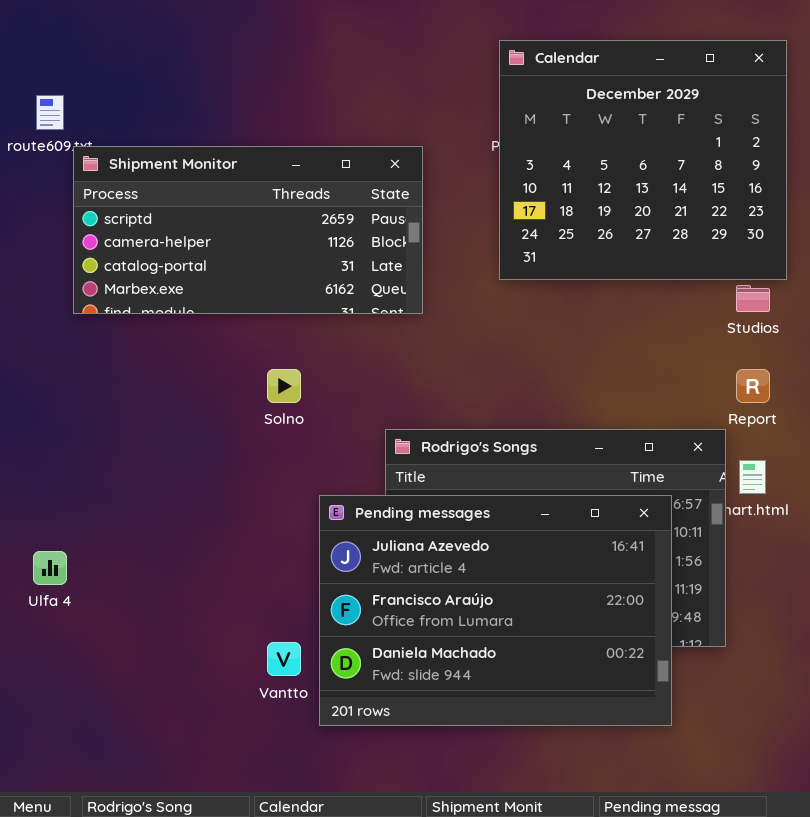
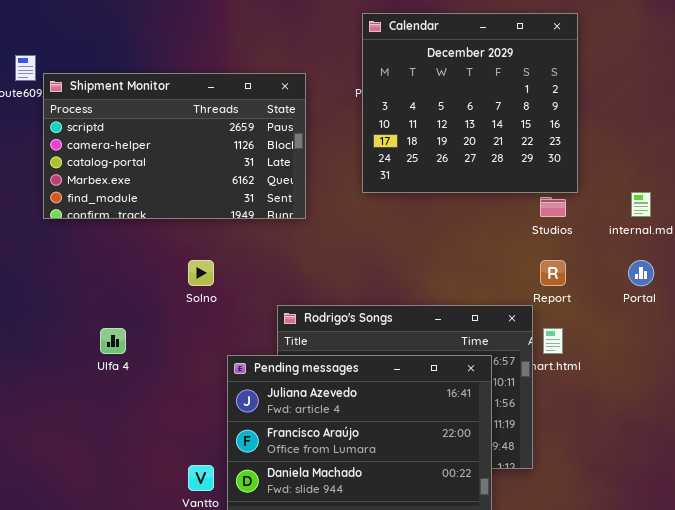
Shipment Monitor: [73,146,423,314] -> [43,73,306,219], resized
Ulfa 4: [33,551,67,585] -> [100,328,126,354], moved

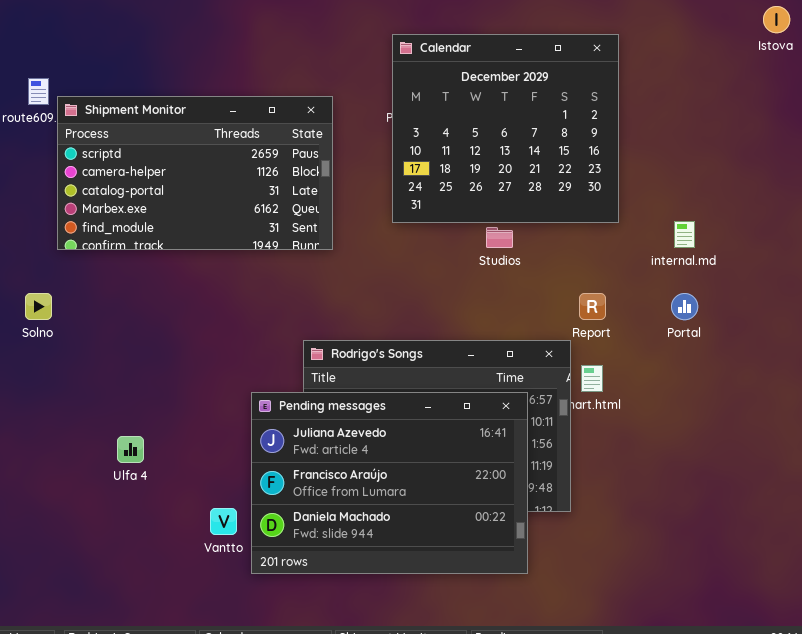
Studios: [540,197,566,217] -> [486,227,513,248], moved
Solno: [188,260,214,286] -> [25,293,52,320], moved
Ulfa 4: [100,328,126,354] -> [117,436,144,463], moved

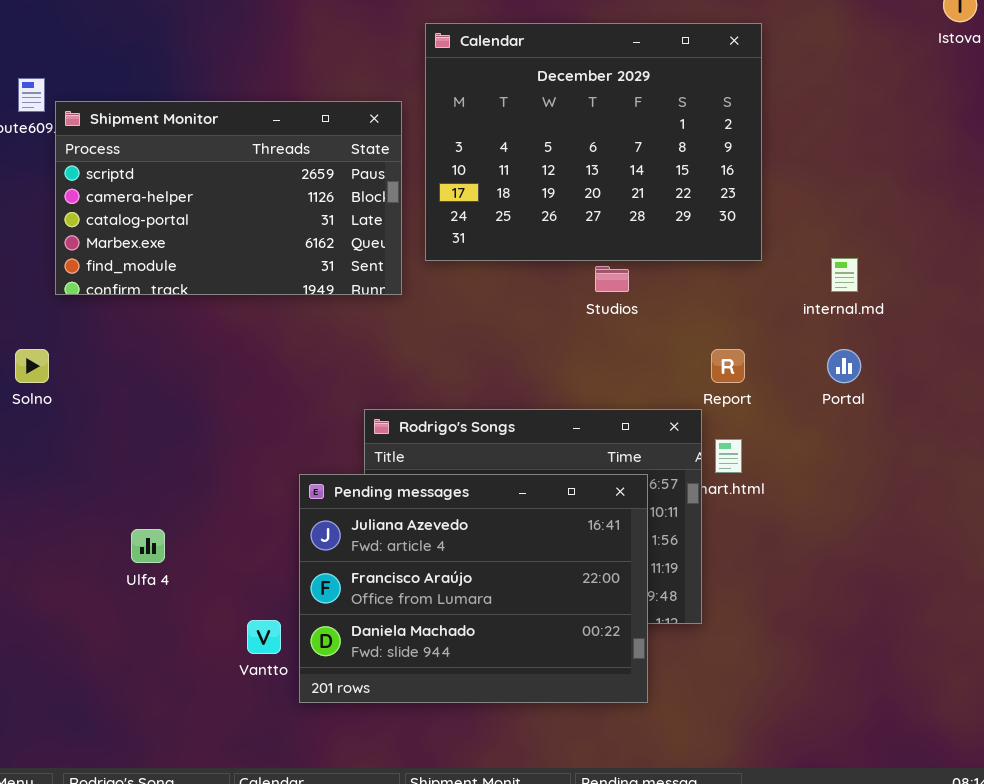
Calendar: [392,34,619,223] -> [425,23,762,261], resized

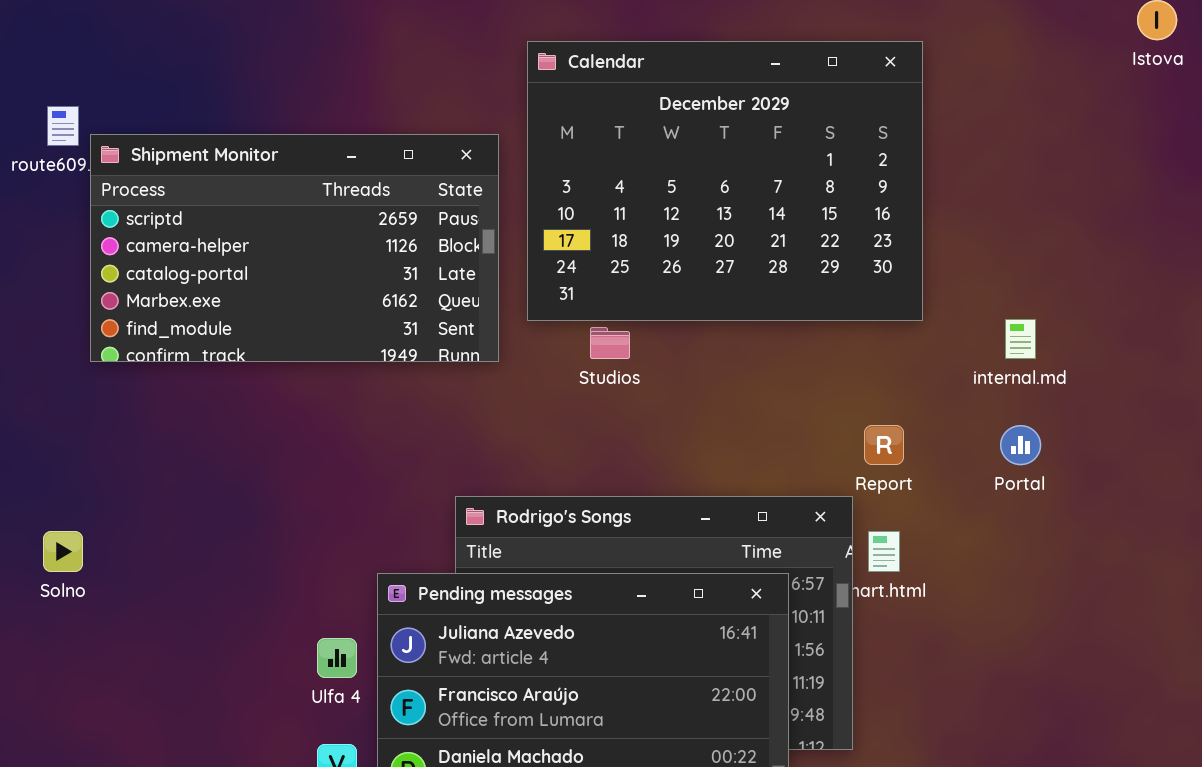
Studios: [595,266,629,292] -> [590,327,630,359], moved
Solno: [15,349,49,383] -> [43,531,83,572], moved
Ulfa 4: [131,529,165,563] -> [317,638,357,678], moved

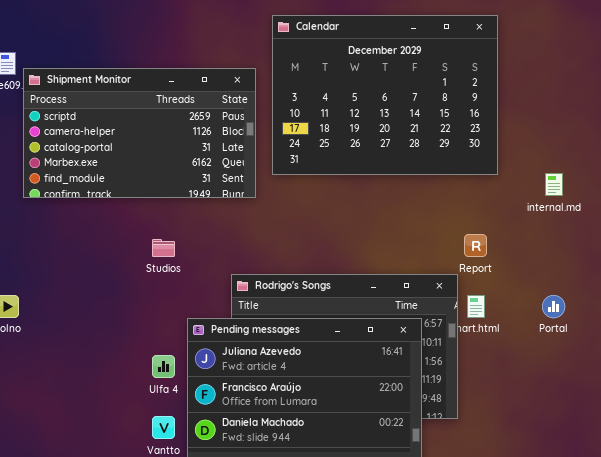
Studios: [590,327,630,359] -> [152,239,175,257], moved
Portal: [1000,425,1041,465] -> [542,295,565,318], moved

